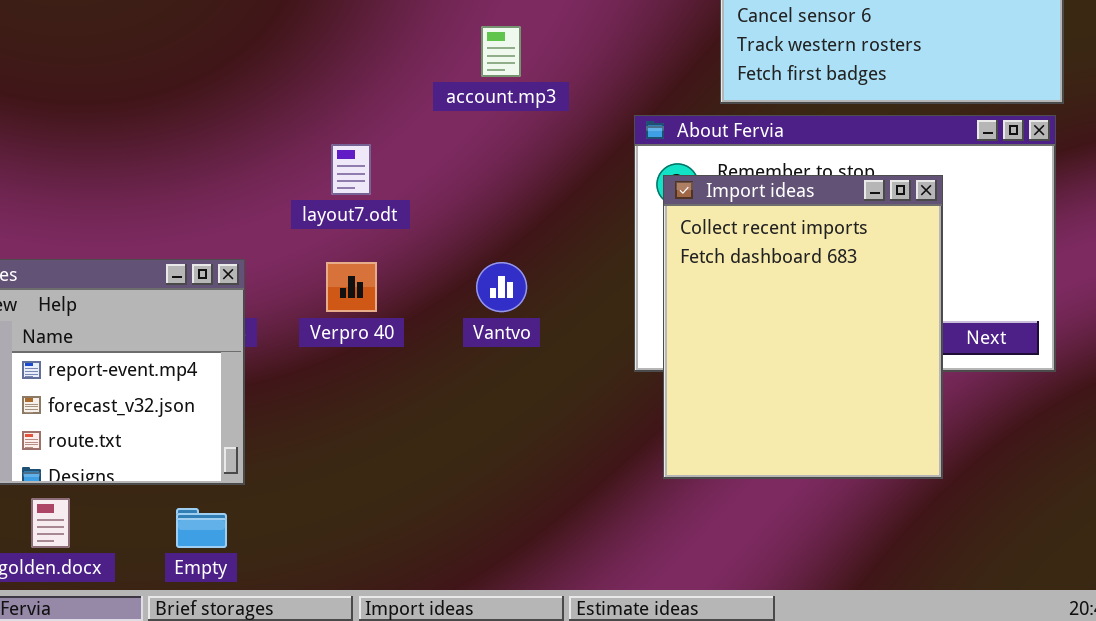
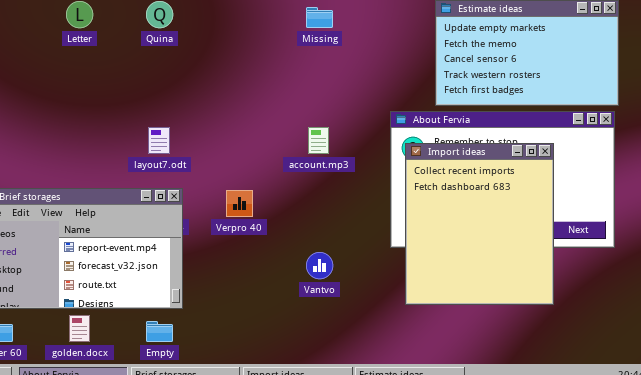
account.mp3: [481,26,521,77] -> [308,127,329,154], moved
layout7.odt: [331,144,371,195] -> [148,127,170,154], moved
Vantvo: [476,262,527,312] -> [306,252,333,279], moved

